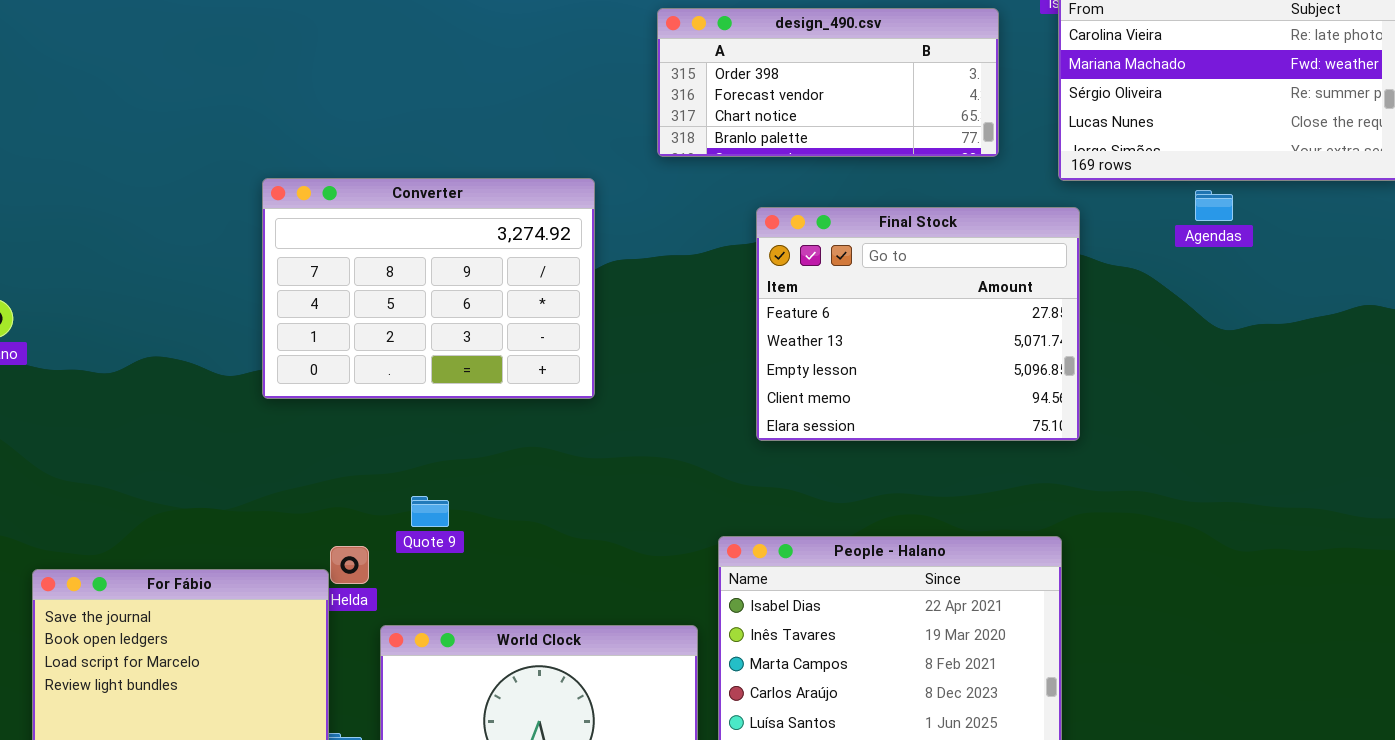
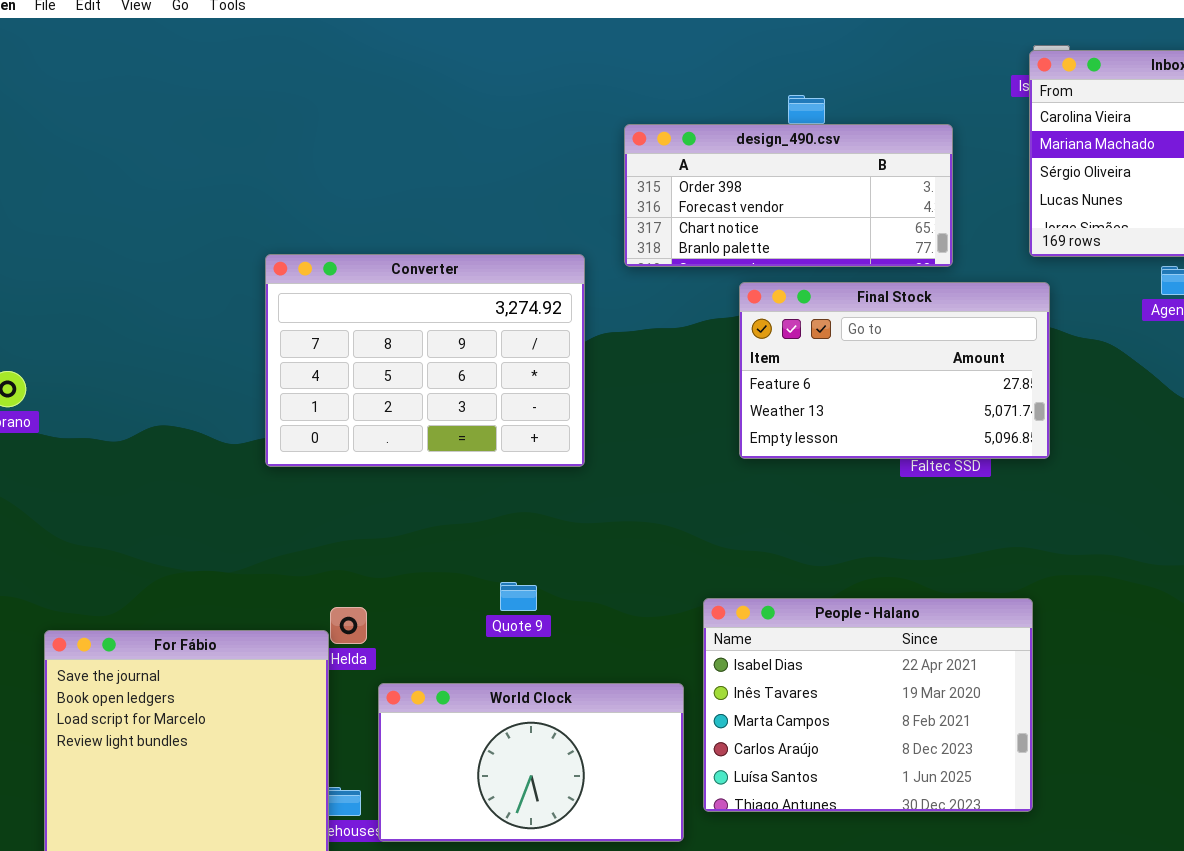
design_490.csv: [657,8,999,157] -> [624,124,953,267], moved
Final Stock: [756,207,1080,441] -> [739,282,1050,459], resized
Quote 9: [411,496,449,527] -> [500,582,537,611], moved

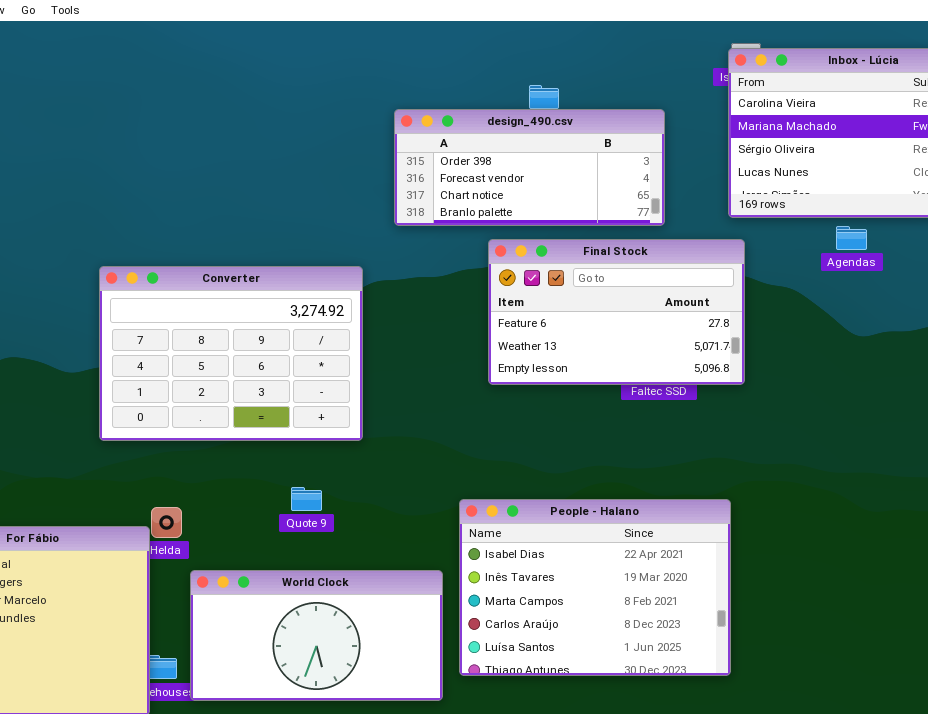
Converter: [265,254,585,467] -> [99,266,363,441], moved

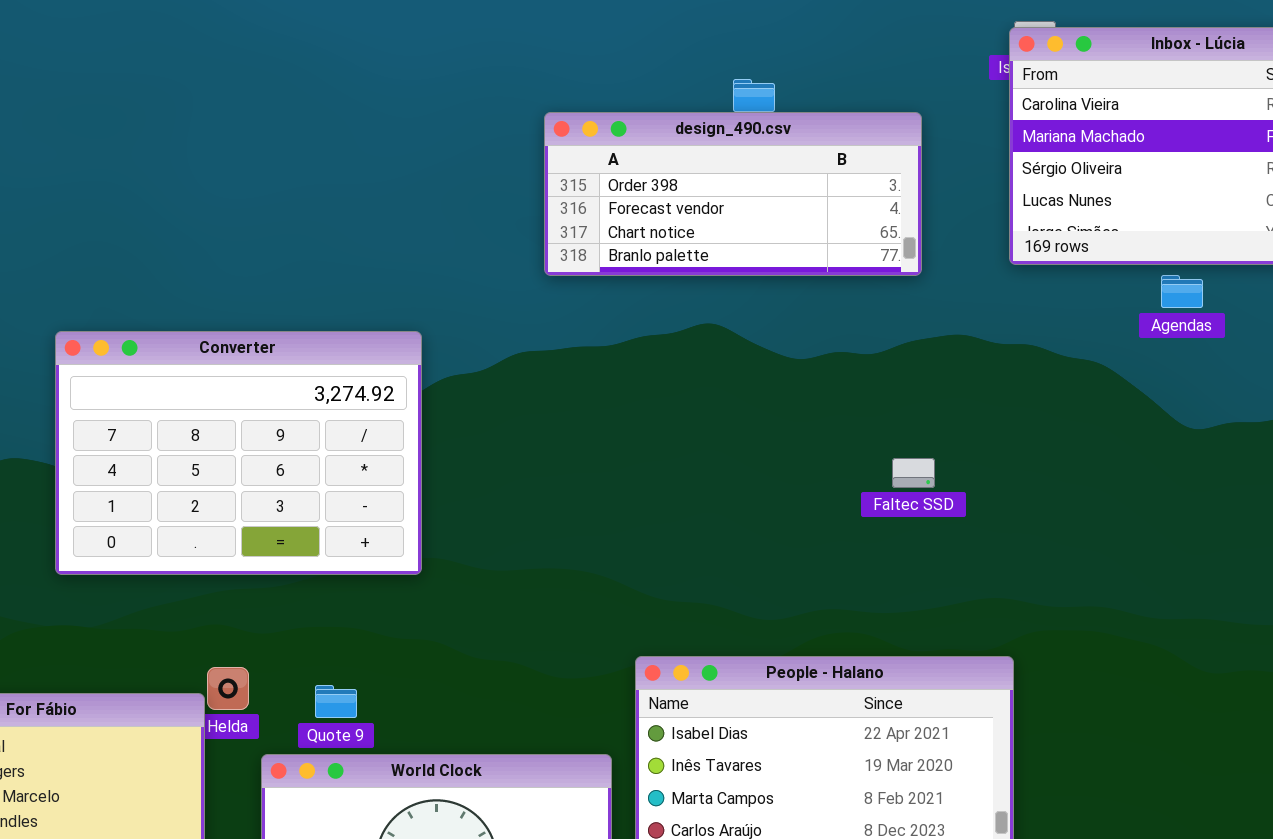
Final Stock: [488,239,745,385] -> none, closed
Converter: [99,266,363,441] -> [55,331,422,575], moved
Quote 9: [291,487,322,511] -> [315,685,357,718], moved

